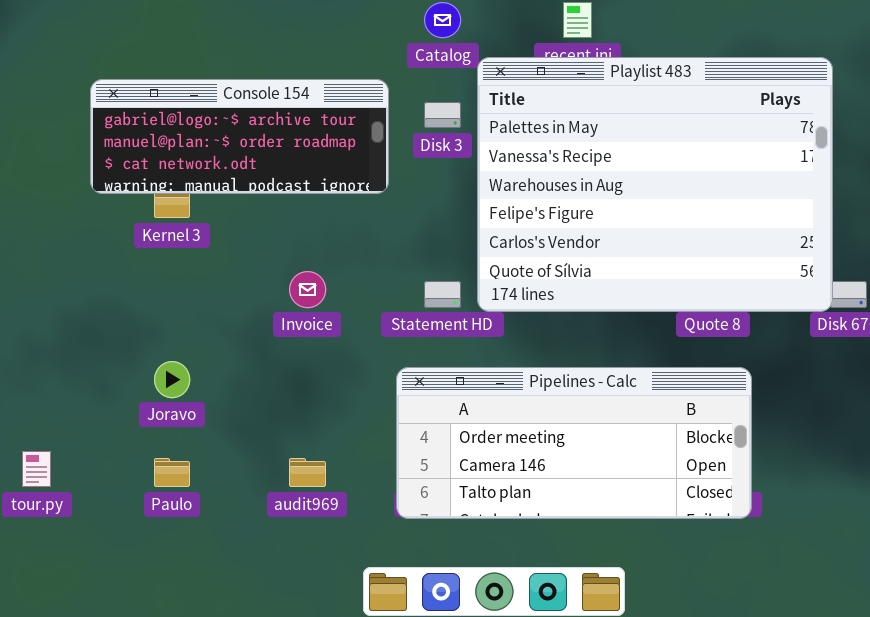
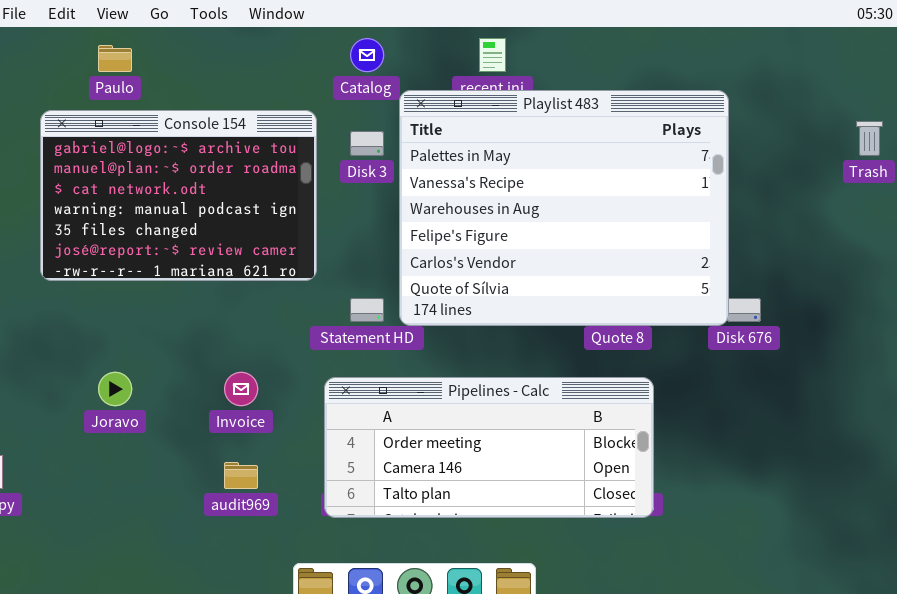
Console 154: [90,79,389,194] -> [40,110,317,281], resized
Invoice: [289,271,326,308] -> [224,372,258,406], moved
Paulo: [154,458,190,487] -> [98,45,132,72], moved

